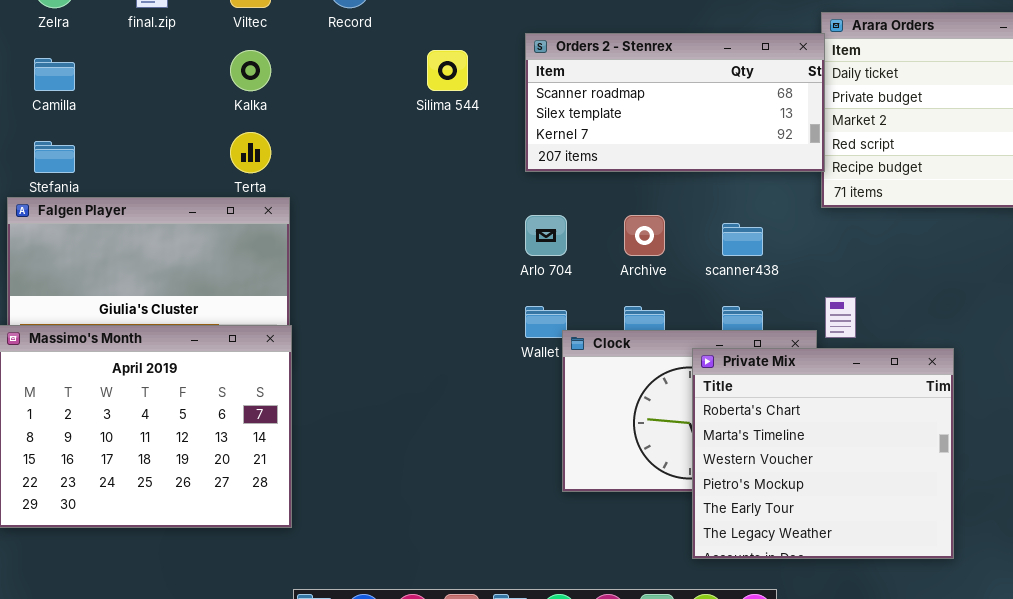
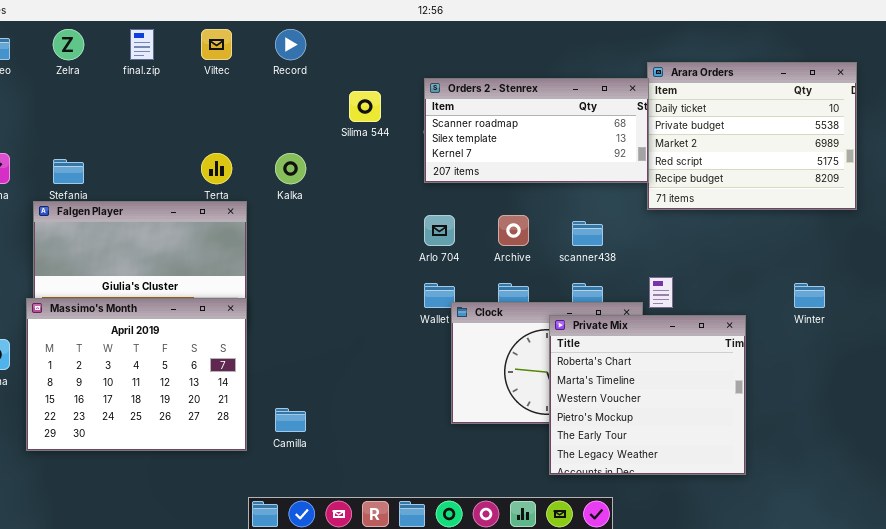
Kalka: [230,50,271,91] -> [275,153,306,184], moved
Camilla: [34,58,75,91] -> [275,408,306,432], moved

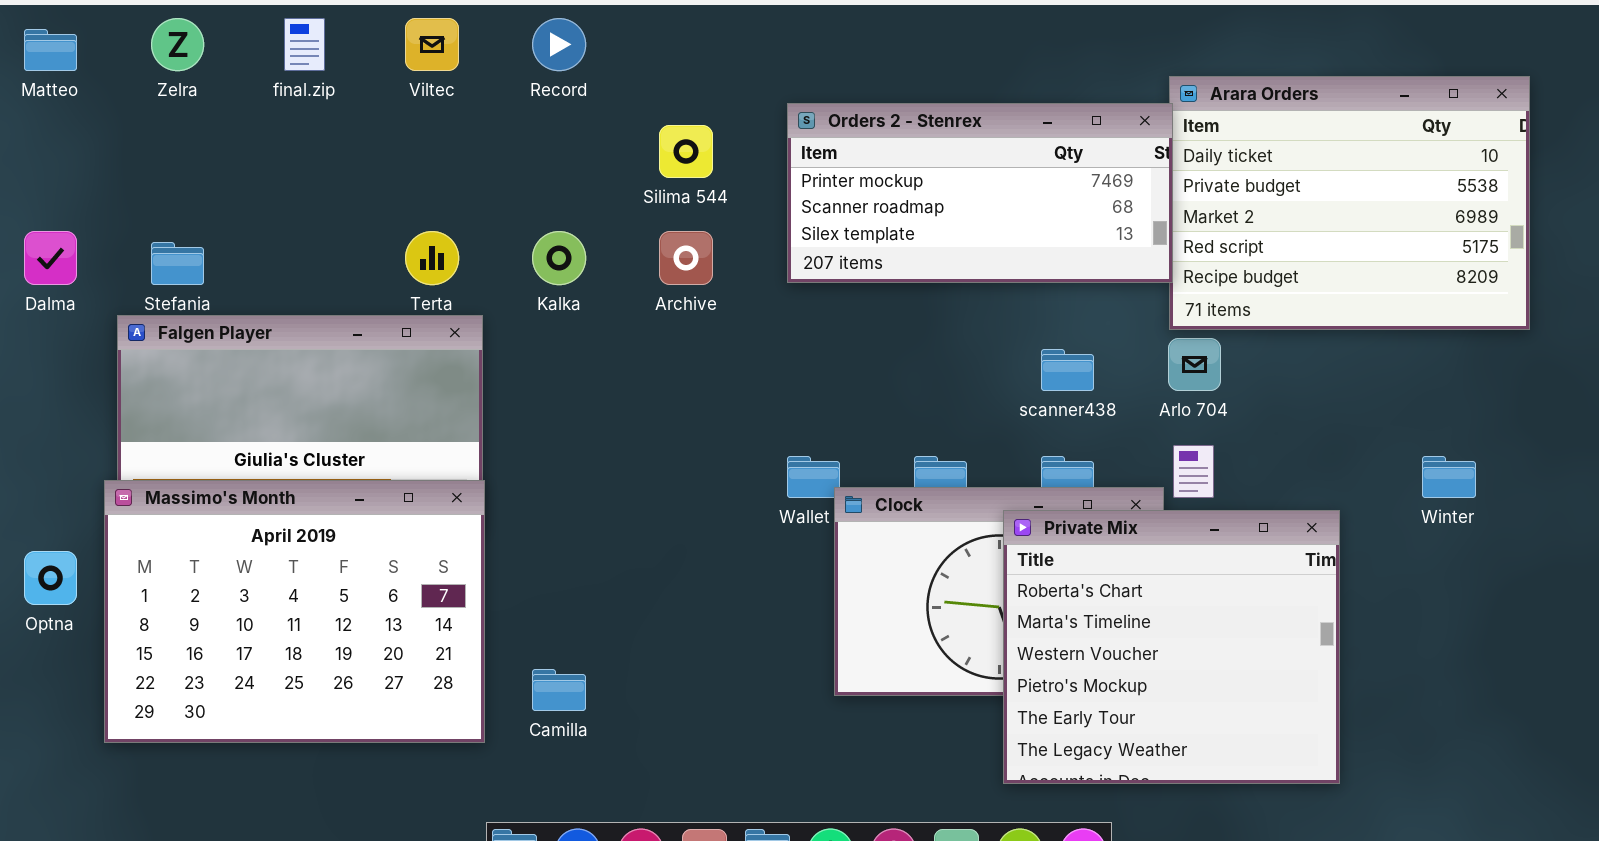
Orders 2 - Stenrex: [424,78,649,183] -> [787,103,1173,283], scrolled up 1 row
Arlo 704: [424,215,455,246] -> [1168,338,1221,391], moved
Archive: [498,215,529,246] -> [659,231,713,285], moved

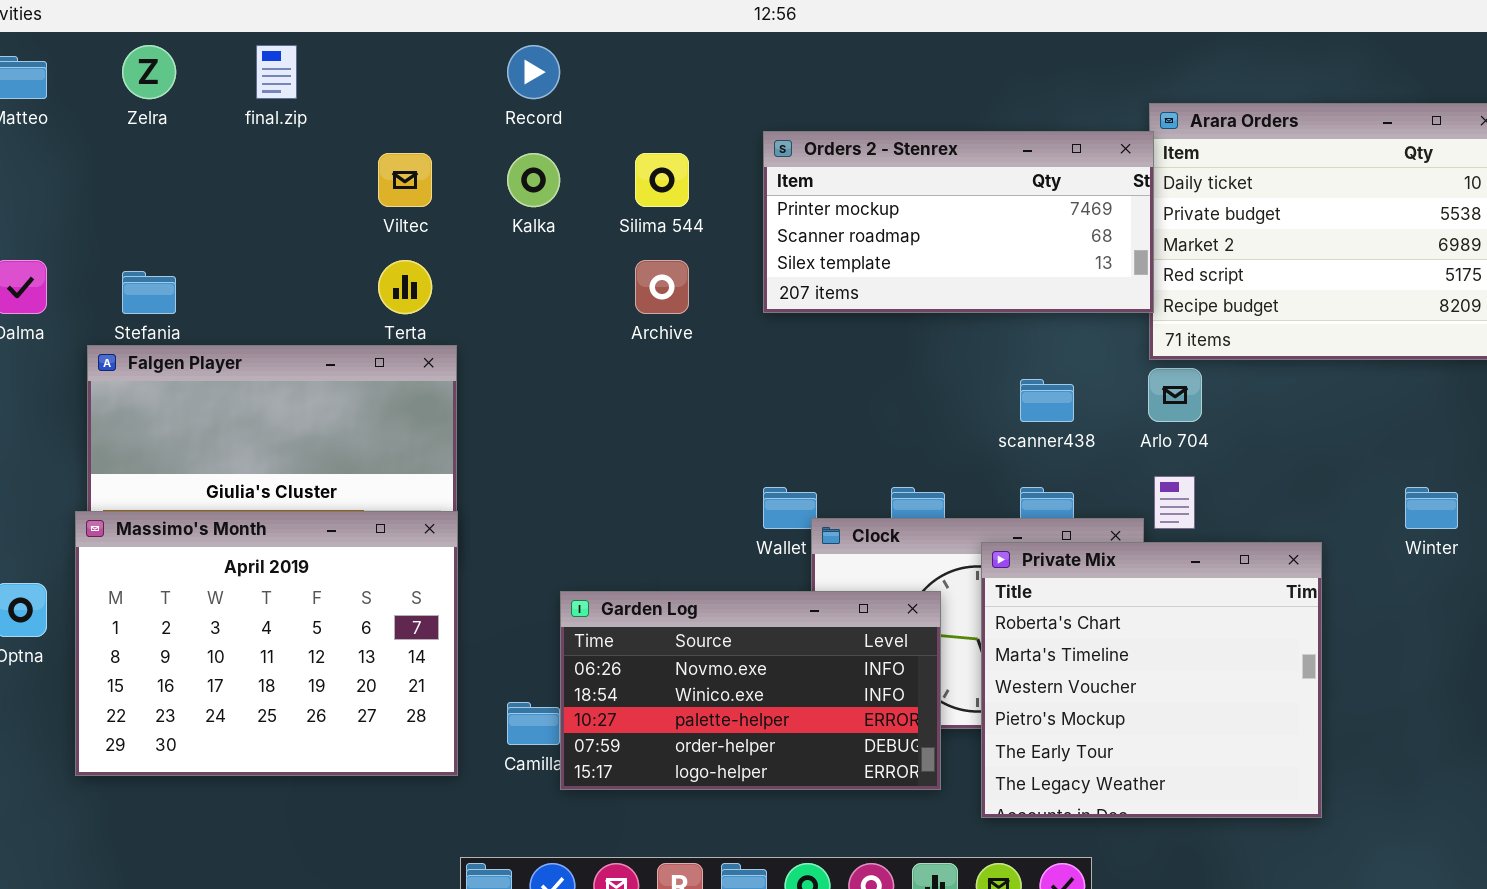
Viltec: [405,18,459,71] -> [378,153,432,207], moved
Kalka: [532,231,586,285] -> [507,153,560,207], moved
Garden Log: none -> [560,591,941,790], opened

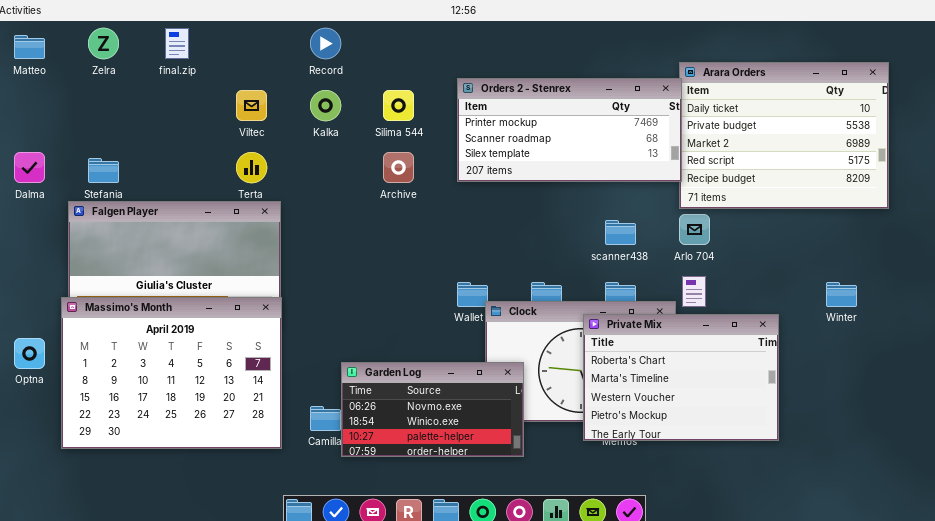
Private Mix: [981,542,1322,818] -> [583,314,779,441], resized
Garden Log: [560,591,941,790] -> [341,362,524,457], resized

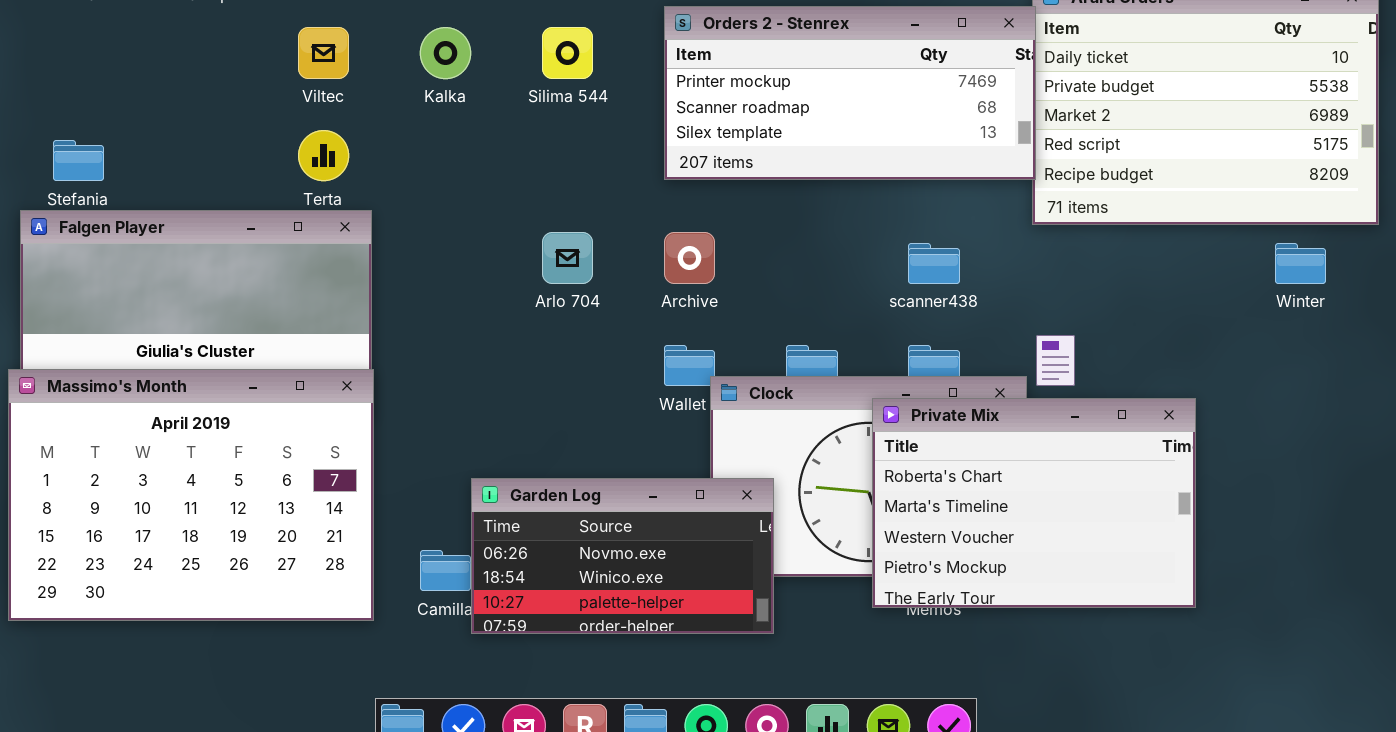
Archive: [383,152,414,183] -> [664,232,715,284], moved
Arlo 704: [679,214,710,245] -> [542,232,593,284], moved
Winter: [826,282,857,307] -> [1275,243,1326,284], moved

